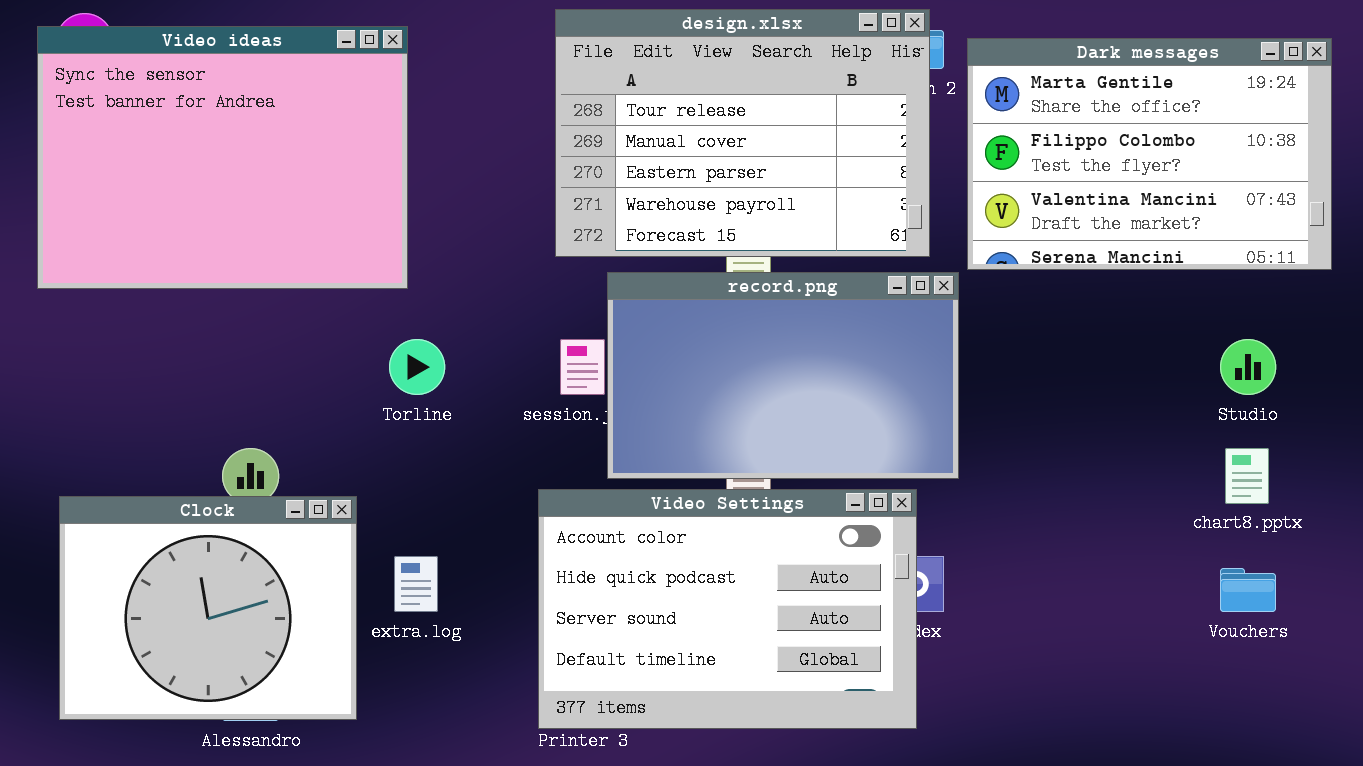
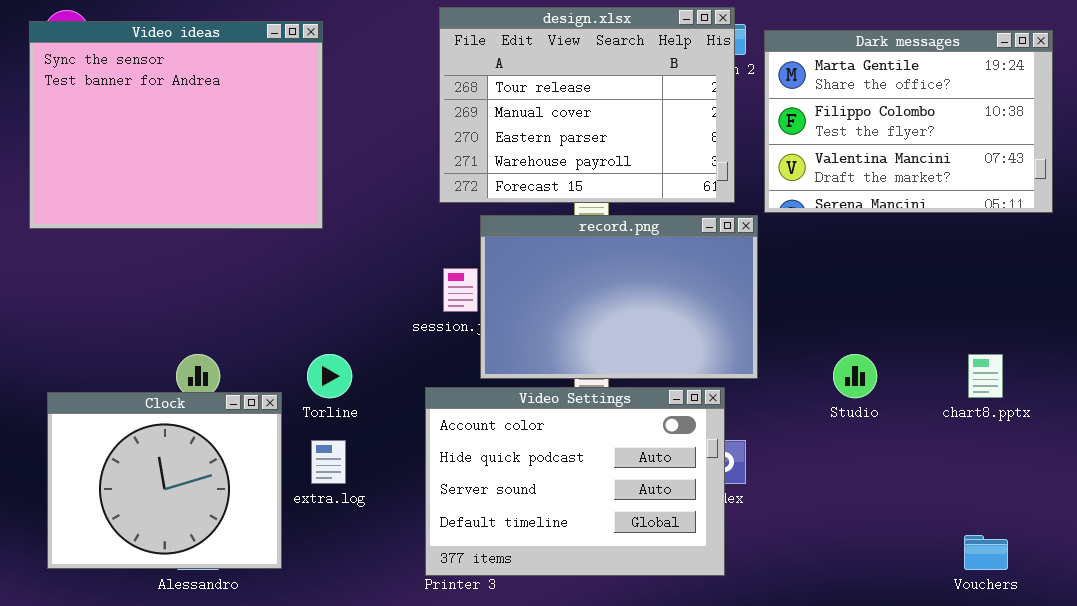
Torline: [389,339,445,395] -> [307,354,352,398], moved
Studio: [1220,339,1276,395] -> [833,354,877,398], moved
Vouchers: [1220,568,1276,612] -> [964,535,1008,570], moved

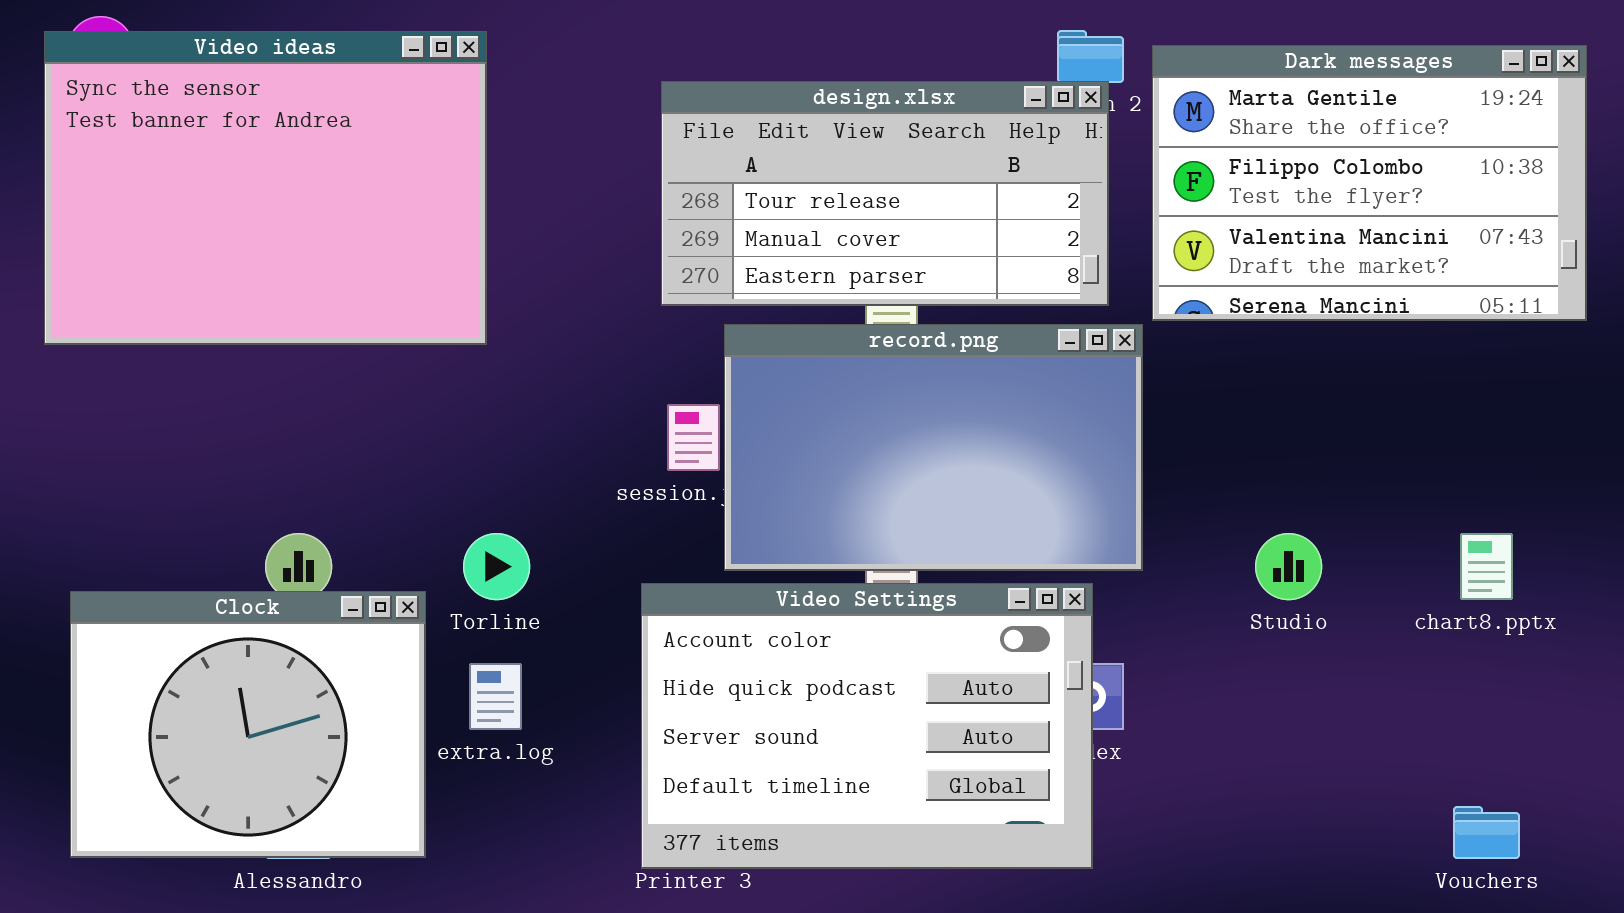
design.xlsx: [439,7,735,203] -> [661,81,1109,306], resized

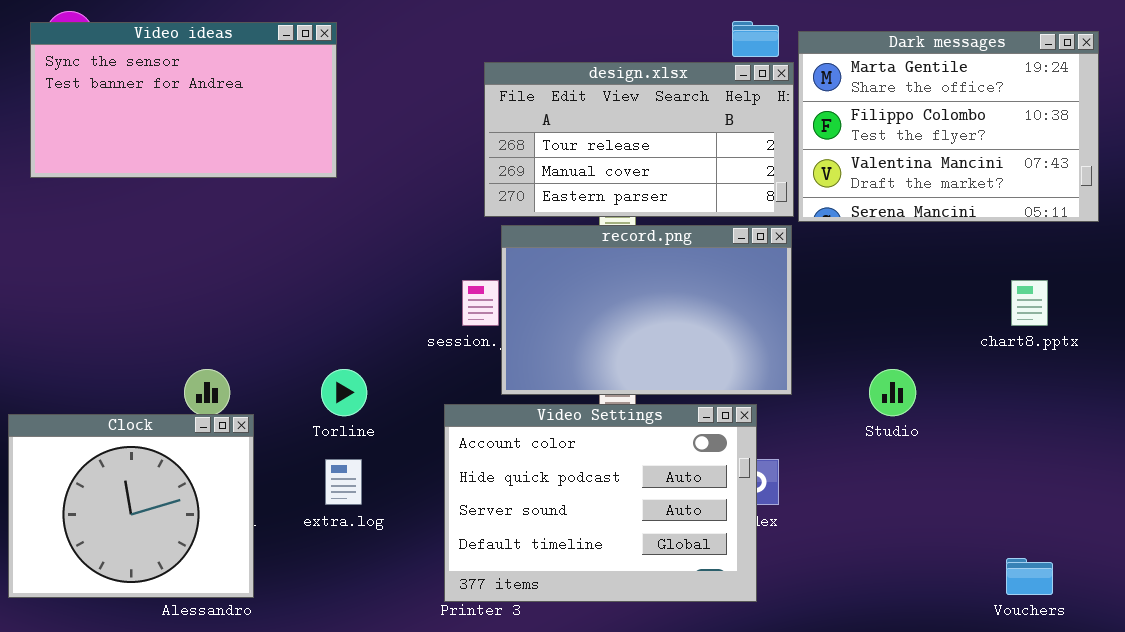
Video ideas: [44,31,487,345] -> [30,22,337,178], resized
design.xlsx: [661,81,1109,306] -> [484,62,794,217], moved
chart8.pptx: [1460,533,1513,600] -> [1011,280,1048,326], moved
Clock: [70,591,426,858] -> [8,414,254,598], moved

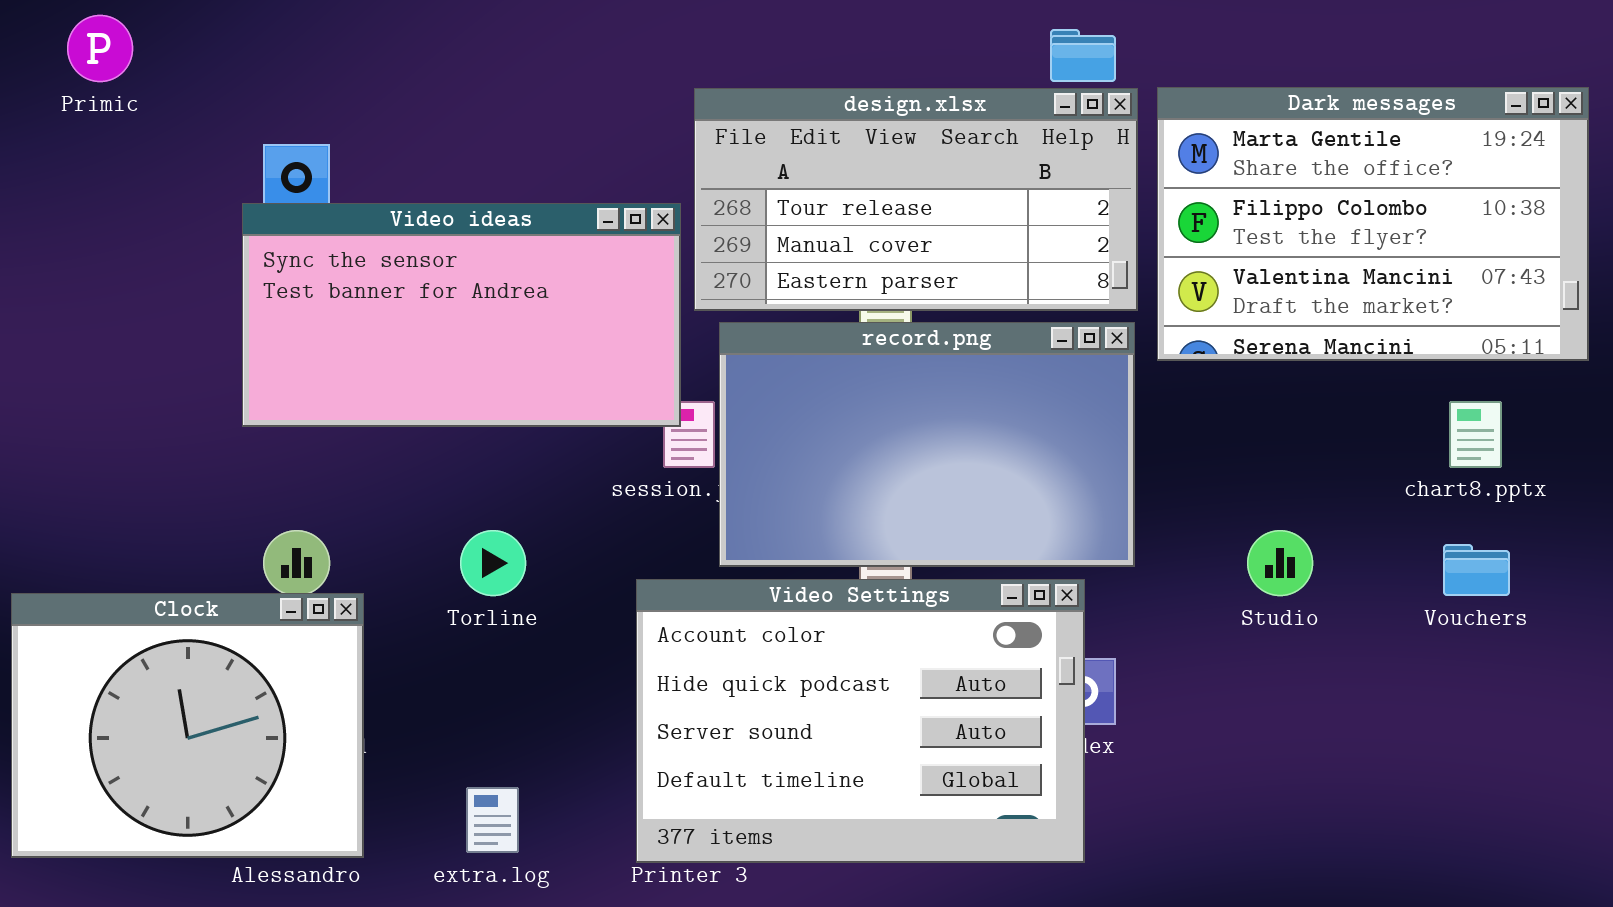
Video ideas: [30,22,337,178] -> [242,203,681,427], moved
Dark messages: [798,31,1099,222] -> [1157,87,1589,361], moved
extra.log: [325,459,362,505] -> [466,787,519,853], moved
Vouchers: [1006,558,1053,595] -> [1443,544,1510,596], moved

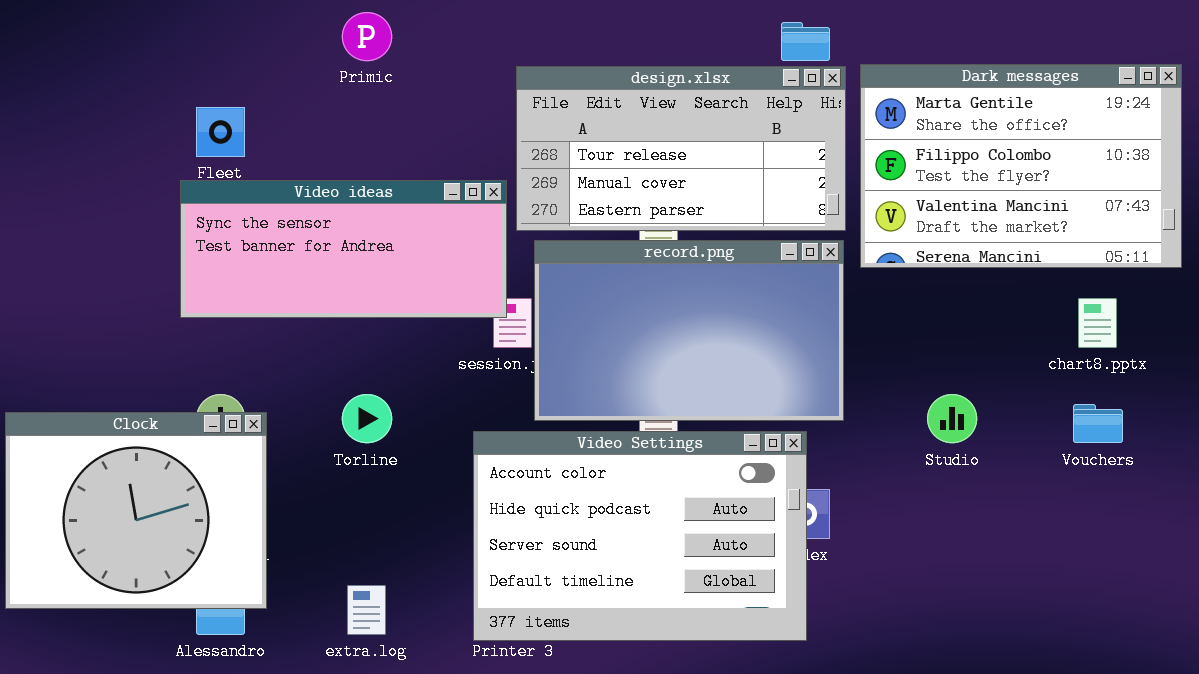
Primic: [67,15,133,82] -> [342,12,392,61], moved
Video ideas: [242,203,681,427] -> [180,180,507,318], resized
Clock: [11,593,364,858] -> [5,412,267,609], moved

